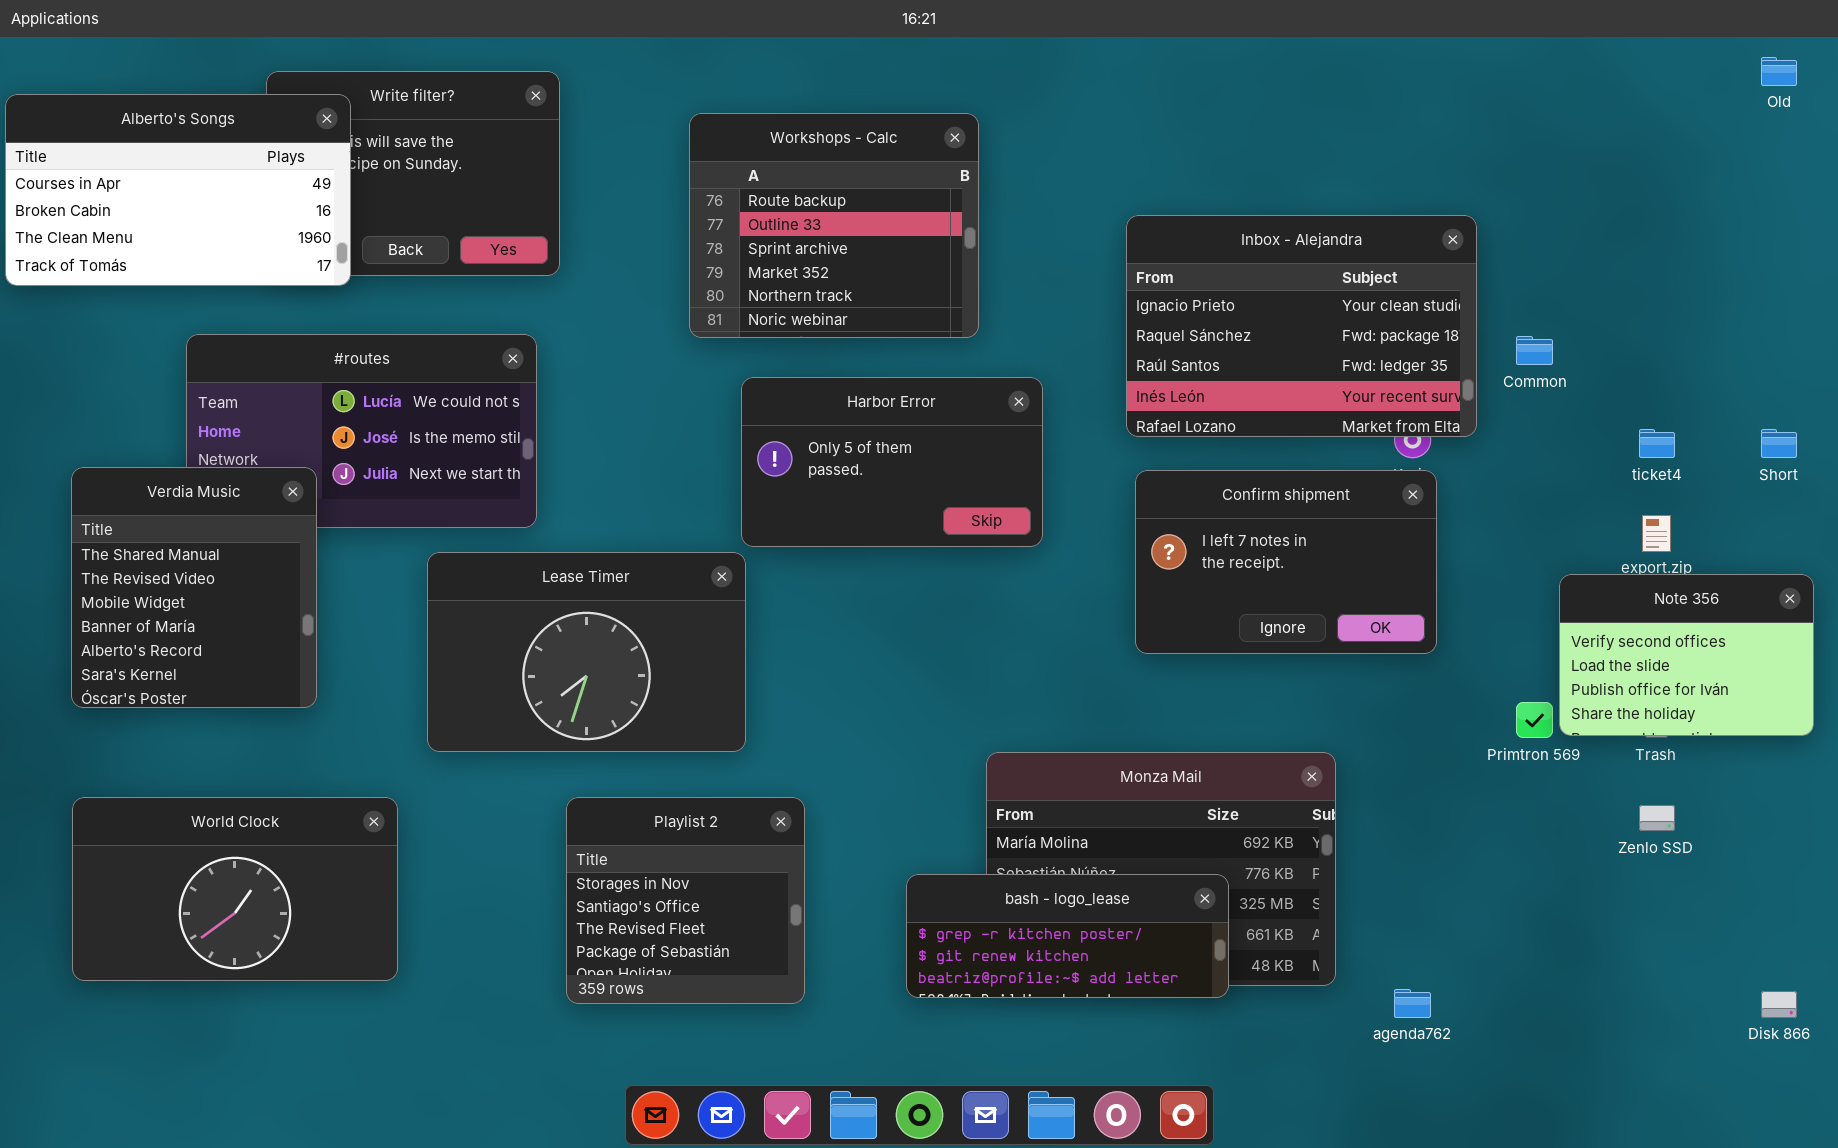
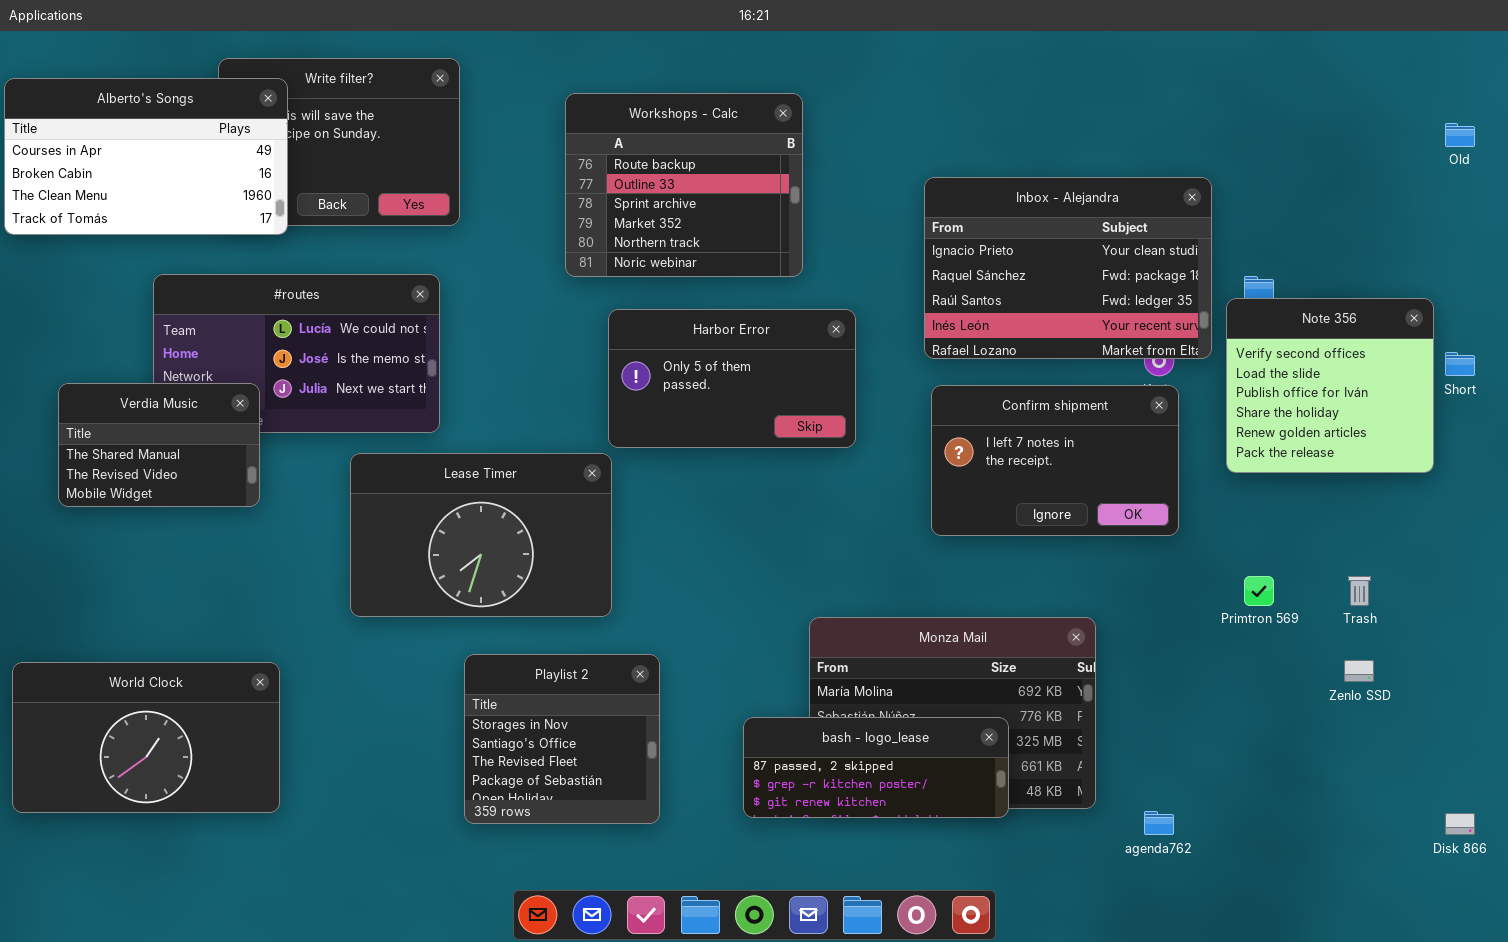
Old: [1761,57,1797,86] -> [1445,123,1475,147], moved
Verdia Music: [71,467,317,708] -> [58,383,260,507], resized
Note 356: [1559,574,1814,736] -> [1226,298,1434,473], moved, resized
World Clock: [72,797,398,981] -> [12,662,280,813], moved
bash - logo_lease: [906,874,1229,998] -> [743,717,1009,818], scrolled up 1 row

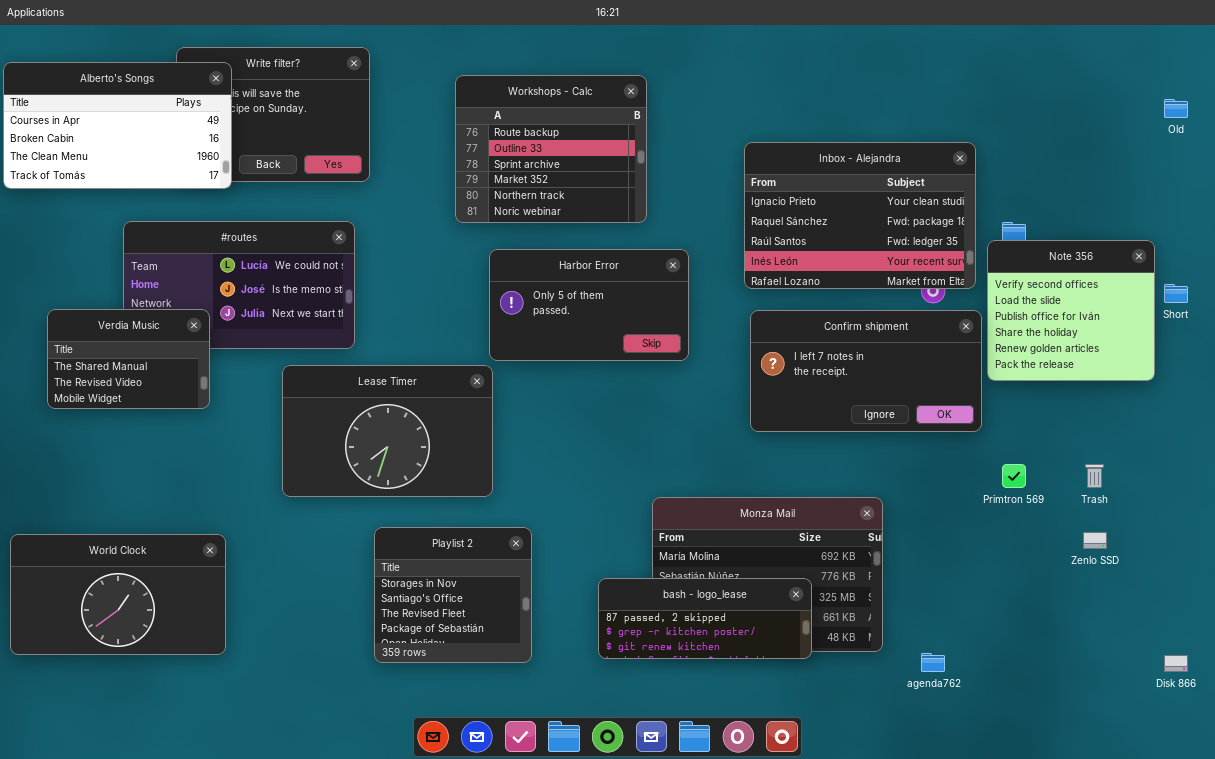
Confirm shipment: [931,385,1179,536] -> [750,310,982,432], resized

